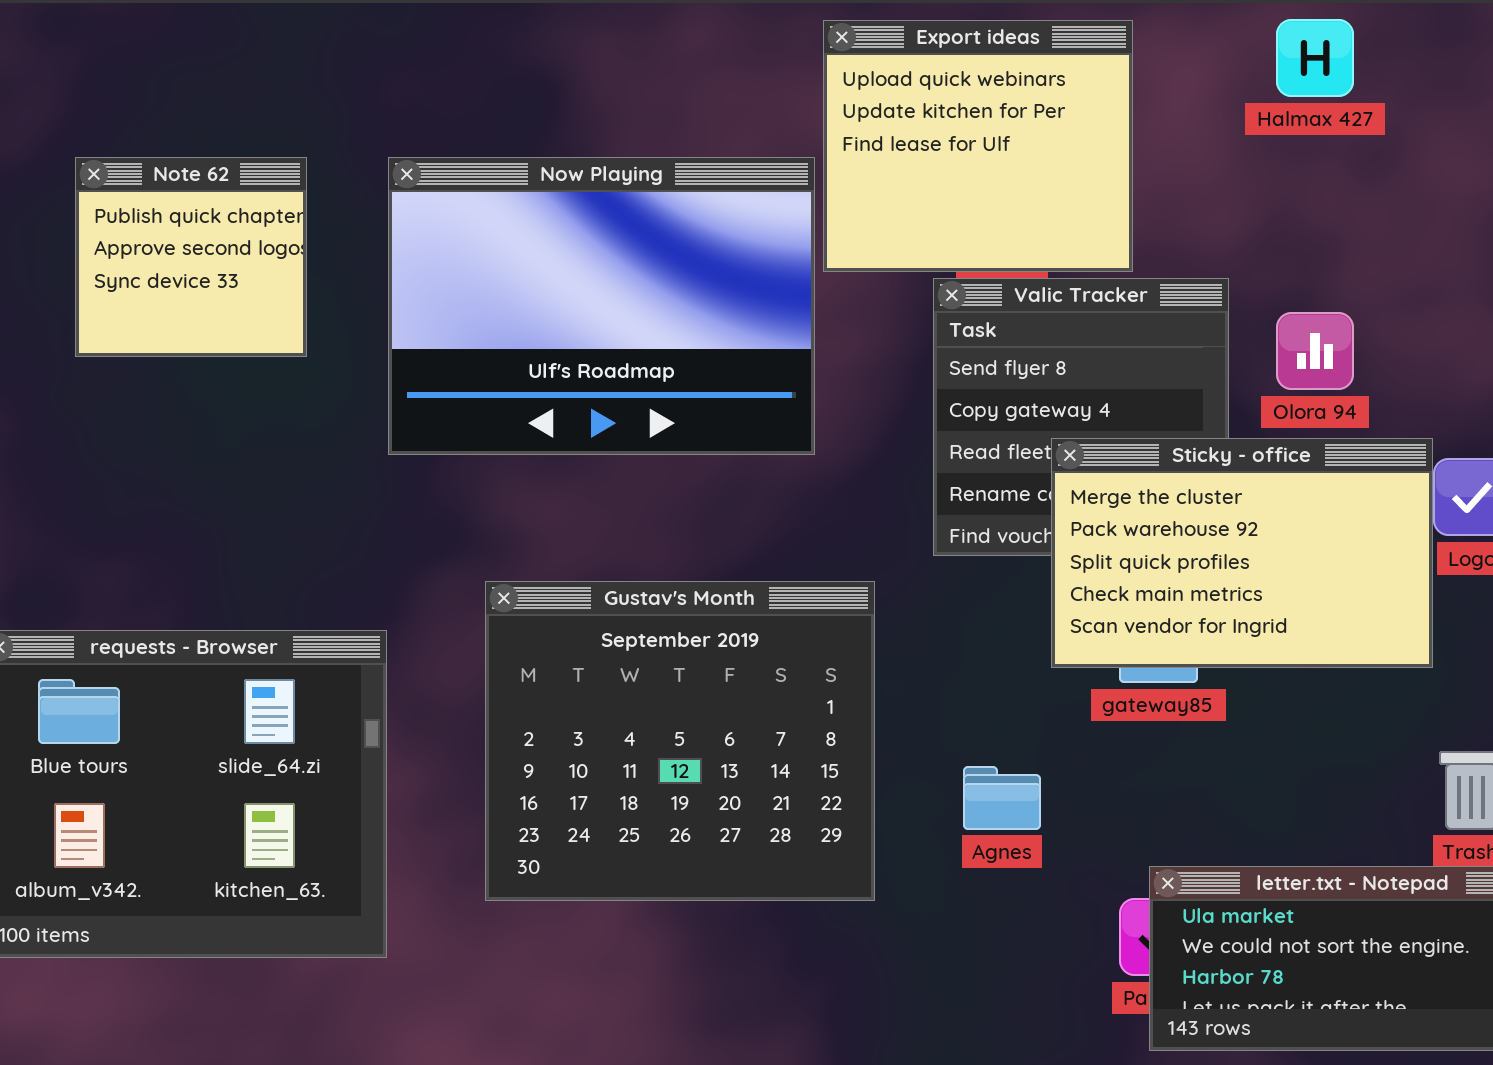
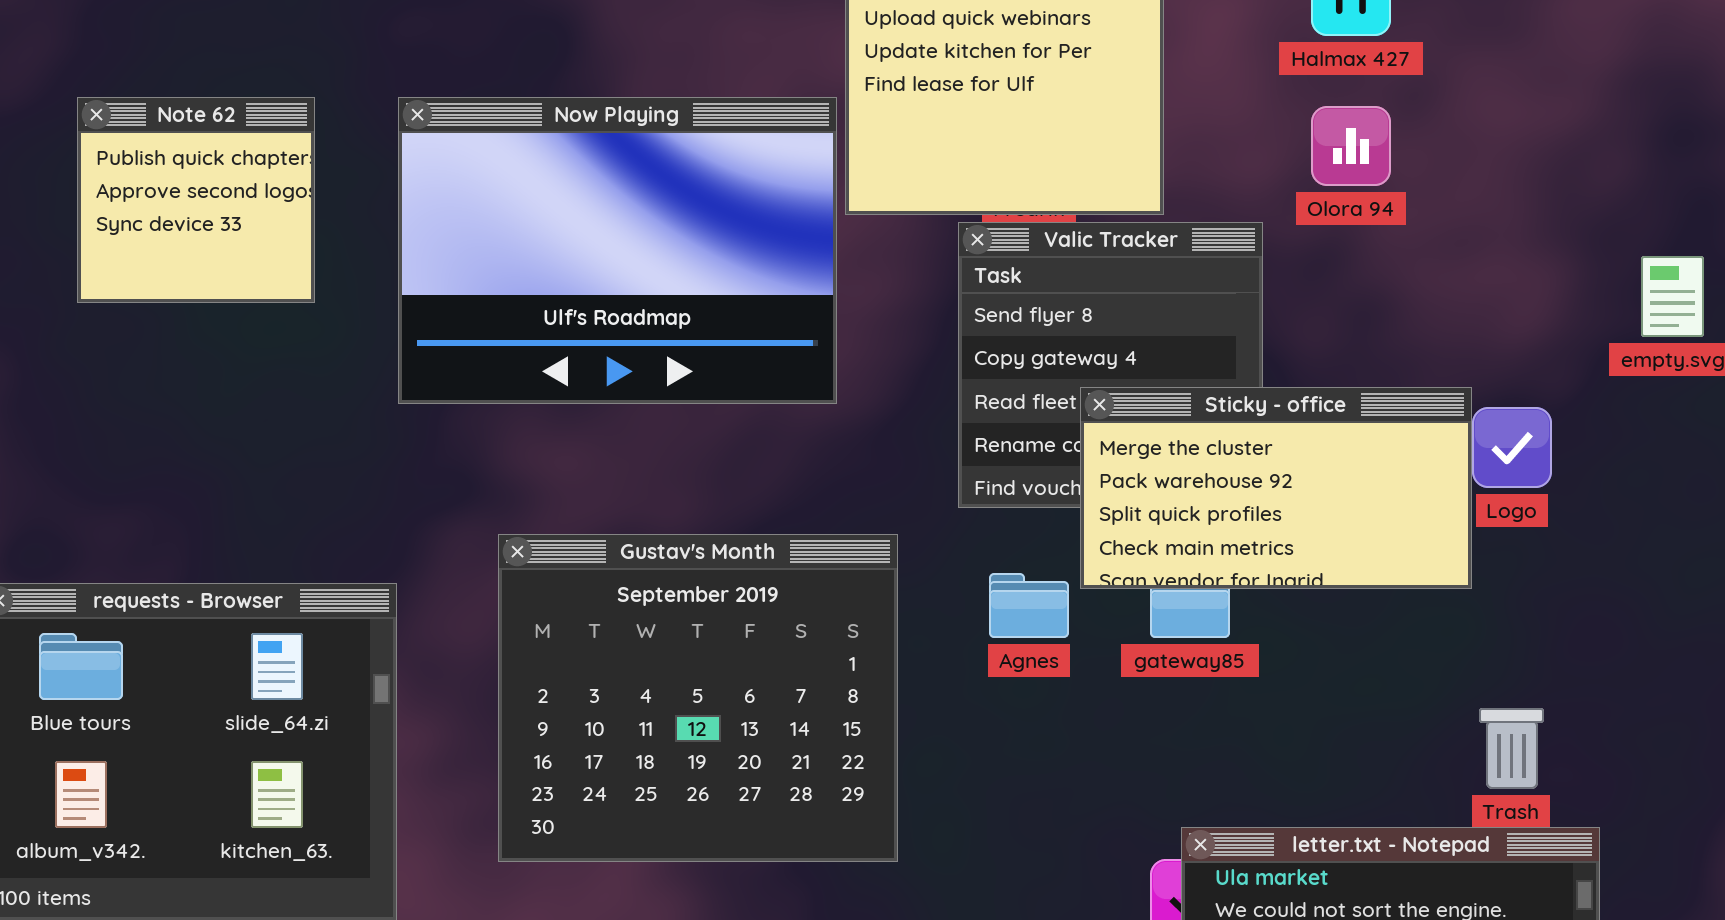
Olora 94: [1276,312,1354,390] -> [1311,106,1391,186], moved
Sticky - office: [1051,438,1433,668] -> [1080,387,1472,589], resized
Agnes: [963,766,1041,830] -> [989,573,1069,638], moved

